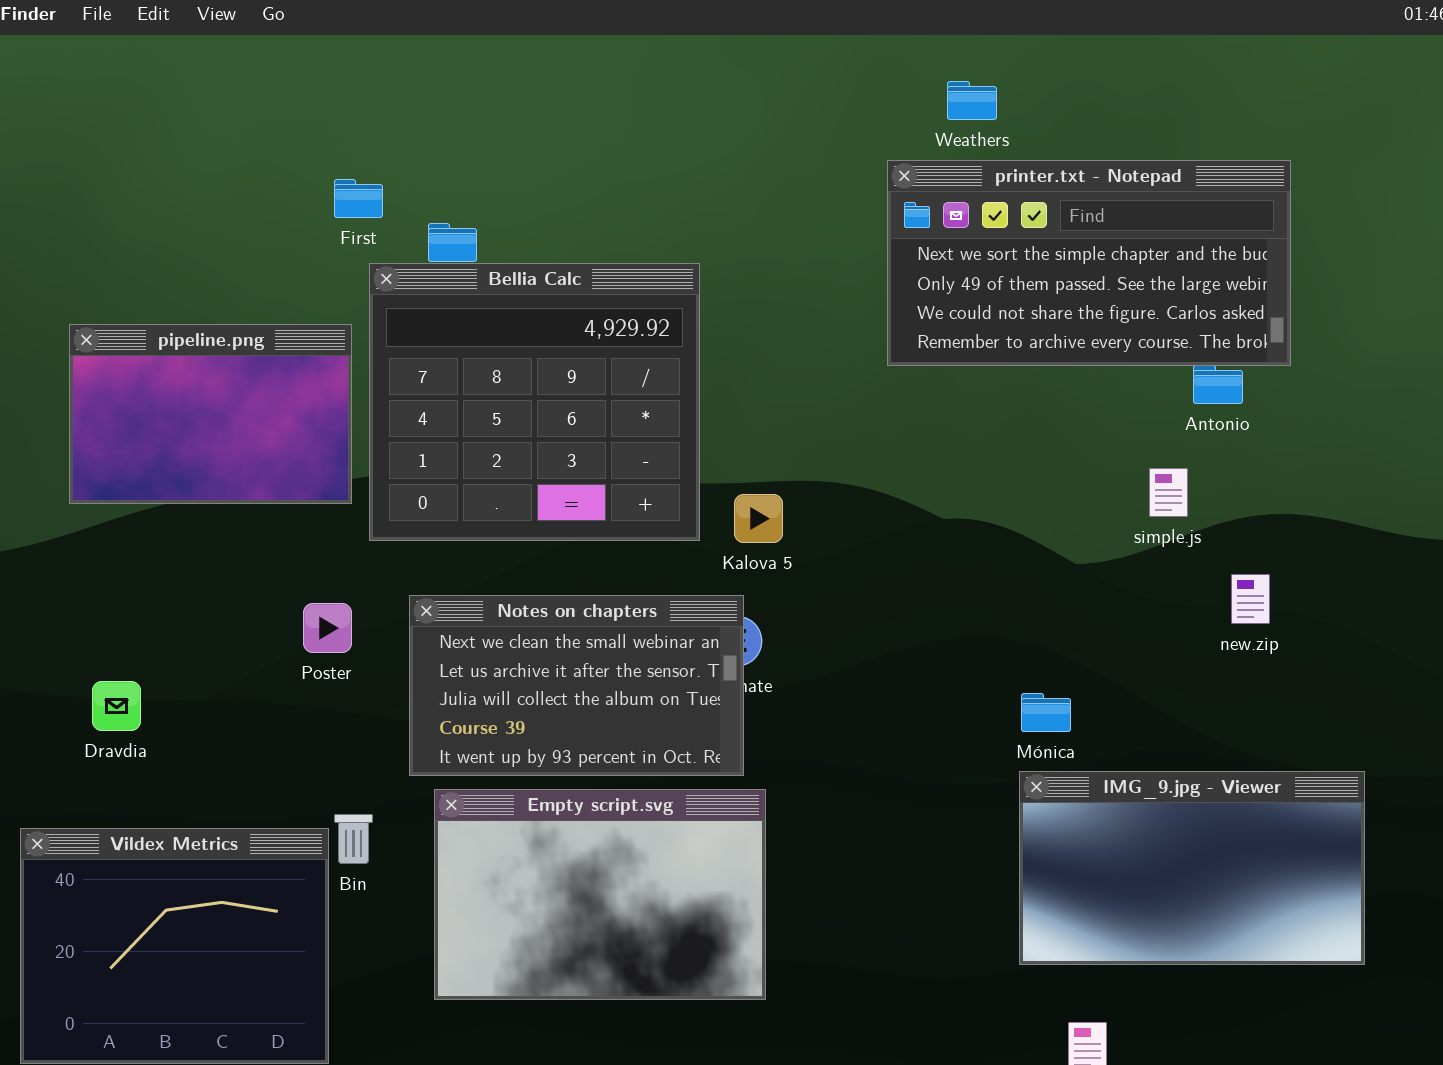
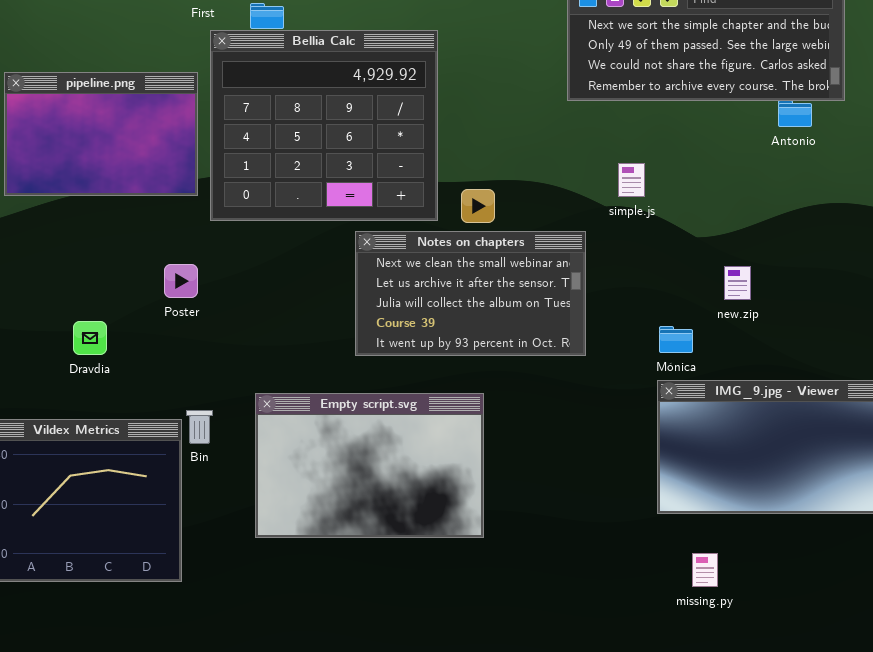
simple.js: [1149,468,1188,517] -> [618,163,645,197], moved
new.zip: [1231,574,1270,624] -> [724,266,751,300], moved
Notes on chapters: [409,595,744,776] -> [355,231,586,356], moved
Dravdia: [92,681,141,731] -> [73,321,107,355], moved

